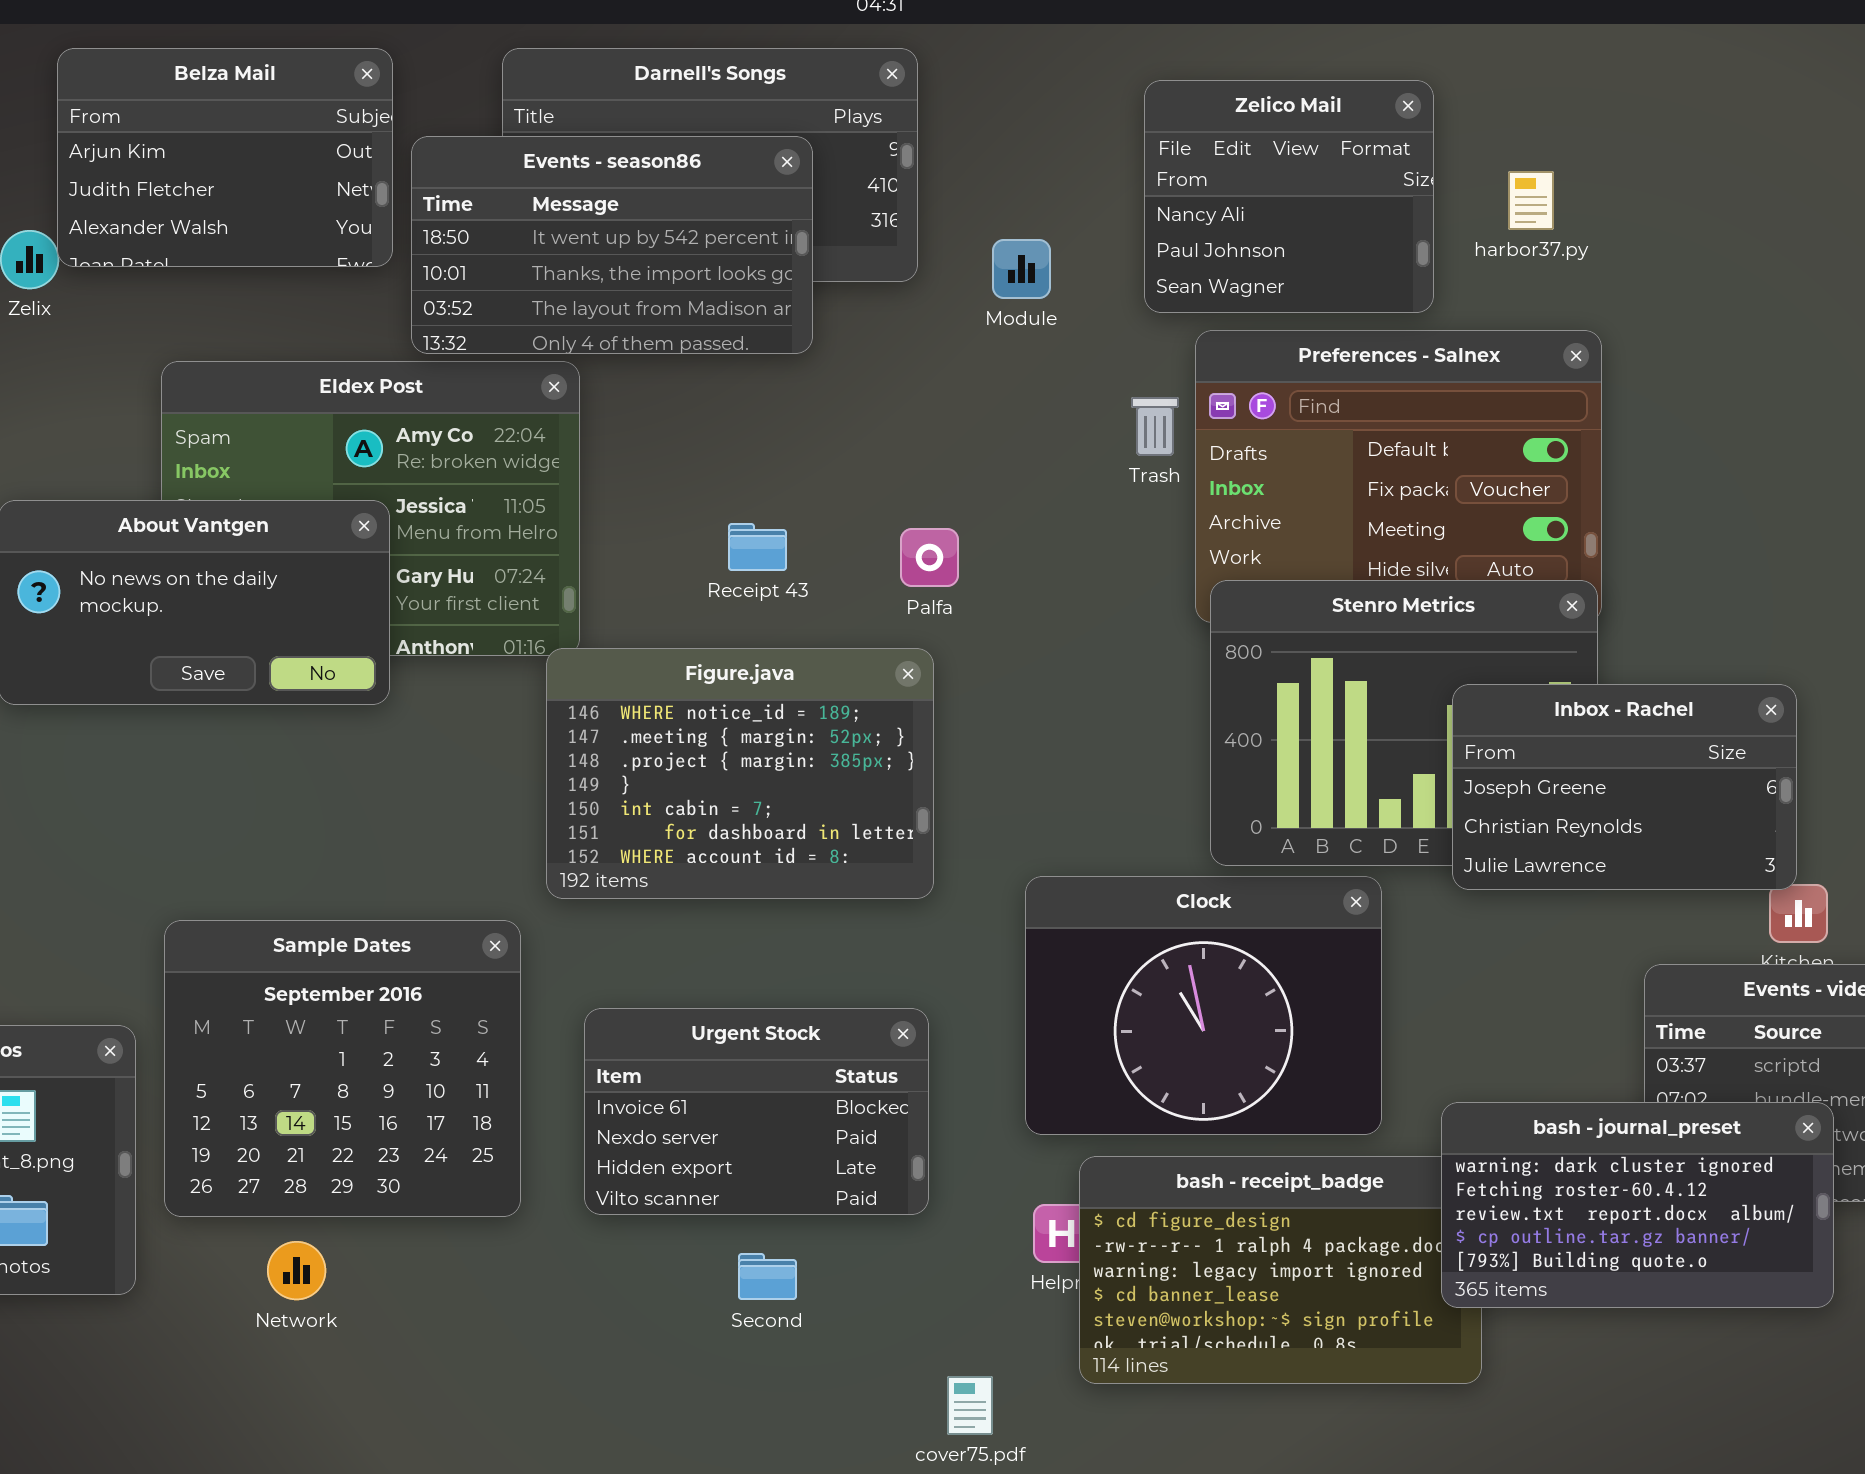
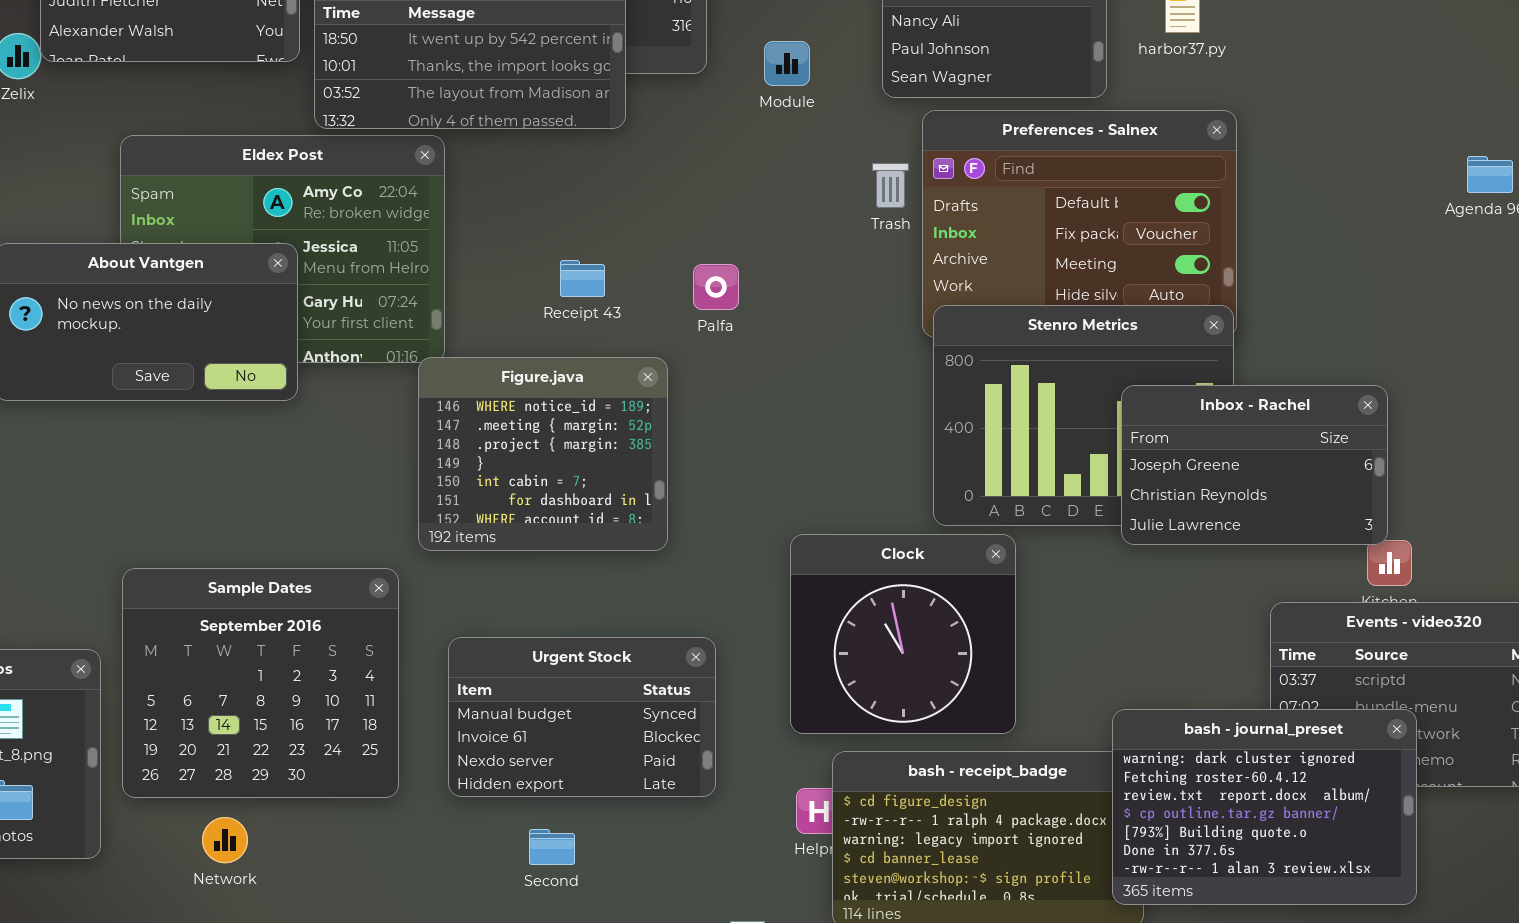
Figure.java: [546,648,934,899] -> [418,357,668,551], resized
Clock: [1025,876,1382,1135] -> [790,534,1016,734], resized
Urgent Stock: [584,1008,929,1215] -> [448,637,716,797], scrolled up 1 row
bash - journal_preset: [1441,1102,1834,1308] -> [1112,709,1417,905], resized
Second: [738,1253,797,1300] -> [529,829,575,865], moved

